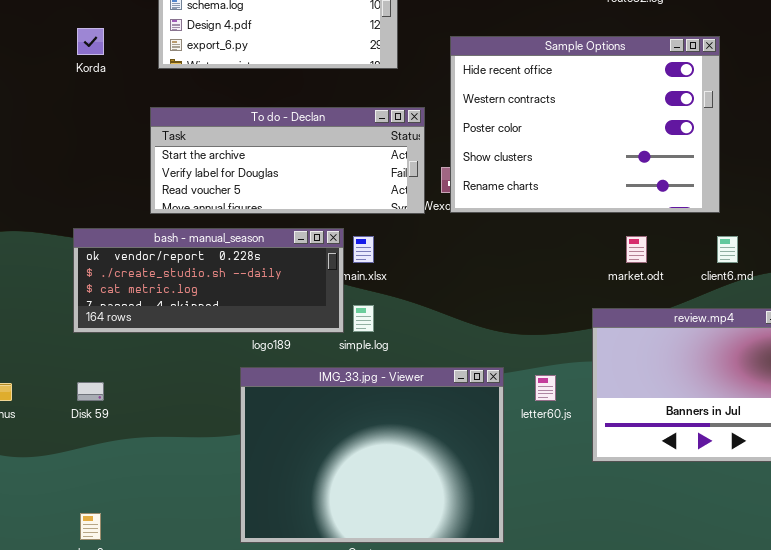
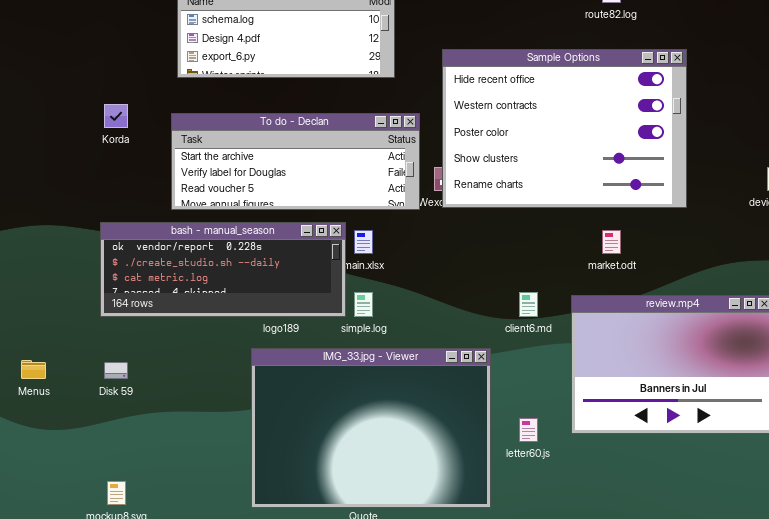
Korda: [77,28,104,55] -> [104,104,128,128], moved
client6.md: [717,236,738,263] -> [519,292,538,317], moved
letter60.js: [535,375,556,401] -> [519,418,538,442], moved

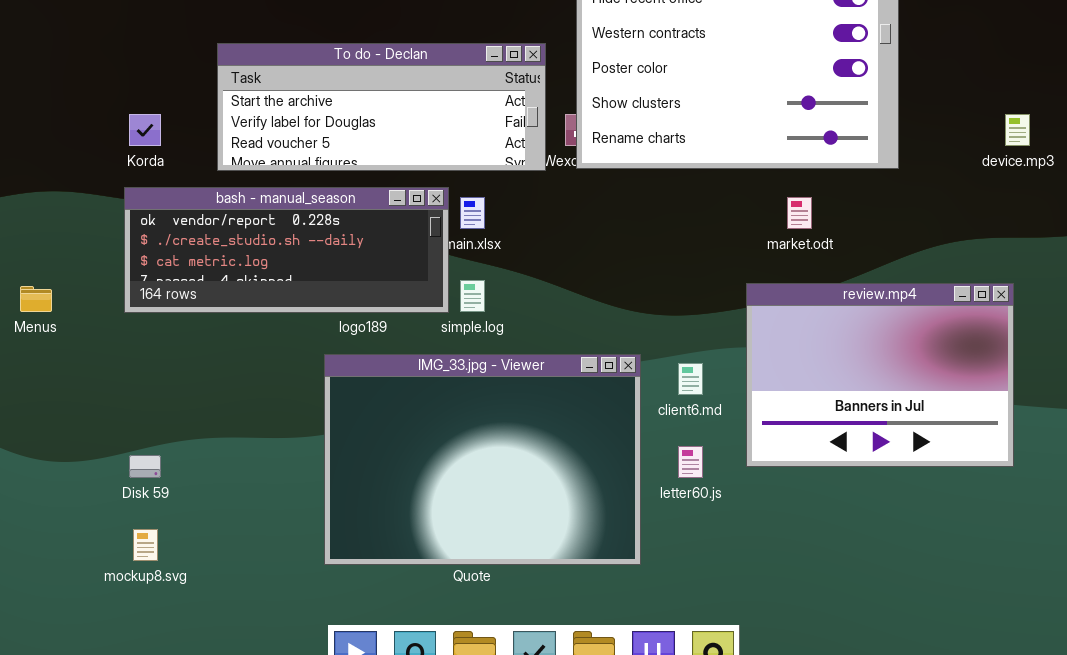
Korda: [104,104,128,128] -> [129,114,161,146], moved
client6.md: [519,292,538,317] -> [678,363,703,395], moved
Menus: [21,360,46,379] -> [20,286,52,312], moved
Disk 59: [104,362,128,379] -> [129,455,161,478], moved

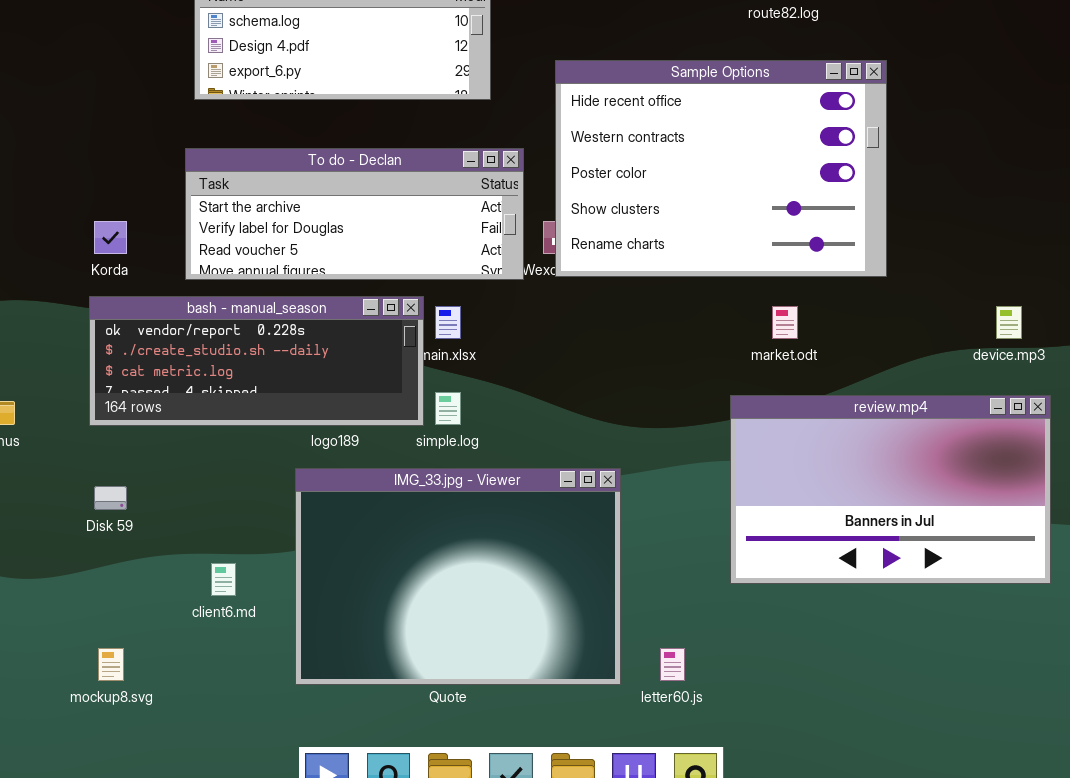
device.mp3: [1005,114,1030,146] -> [996,306,1022,339], moved
review.mp4: [746,283,1014,467] -> [730,395,1051,584], resized
client6.md: [678,363,703,395] -> [211,563,236,596], moved
letter60.js: [678,446,703,478] -> [660,648,685,681], moved
Disk 59: [129,455,161,478] -> [94,486,127,510], moved

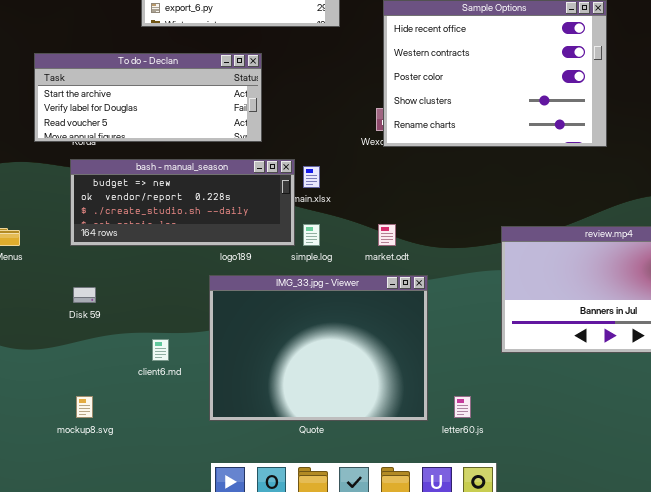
To do - Declan: [185,148,524,280] -> [34,53,262,142], moved
bash - manual_season: [89,296,424,426] -> [70,159,295,246], scrolled up 1 row
market.odt: [772,306,798,339] -> [378,224,396,246], moved

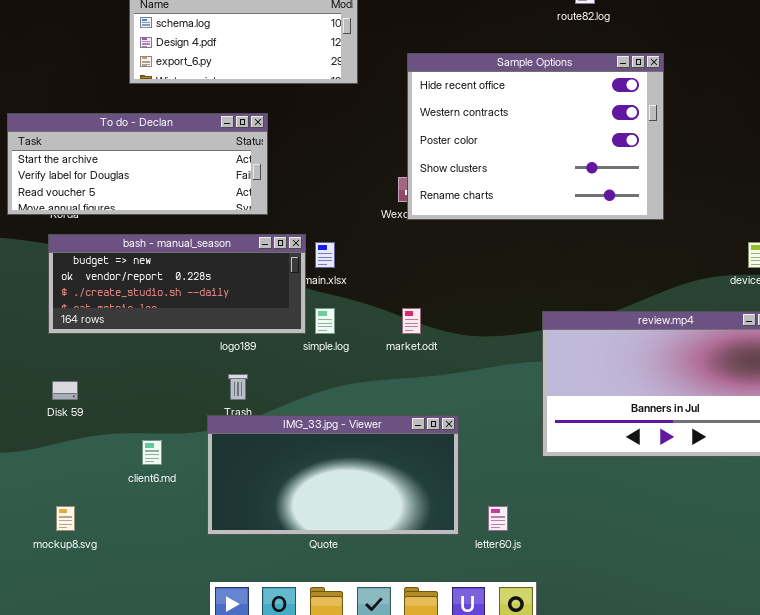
IMG_33.jpg - Viewer: [209,275,428,421] -> [207,415,459,535], resized

